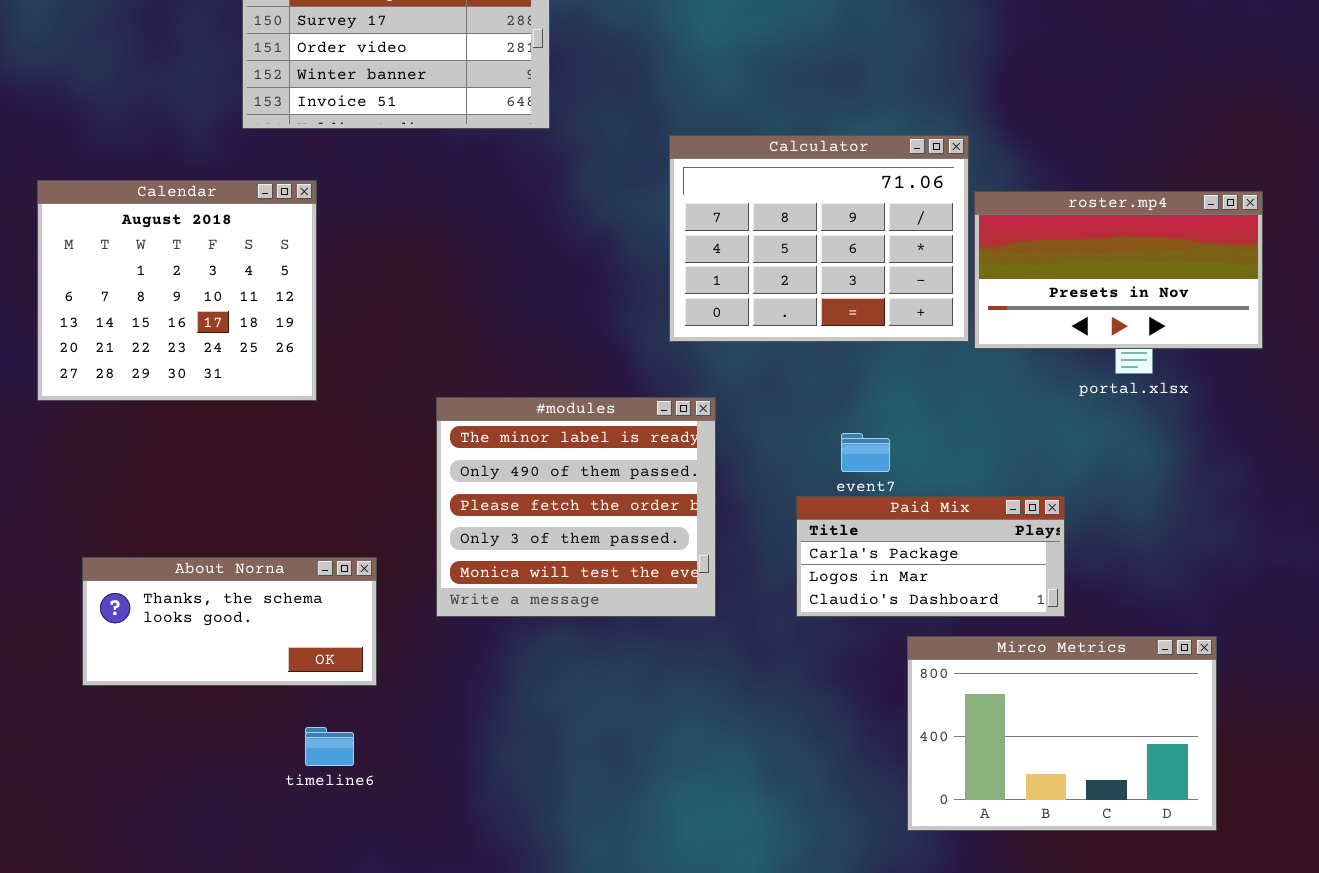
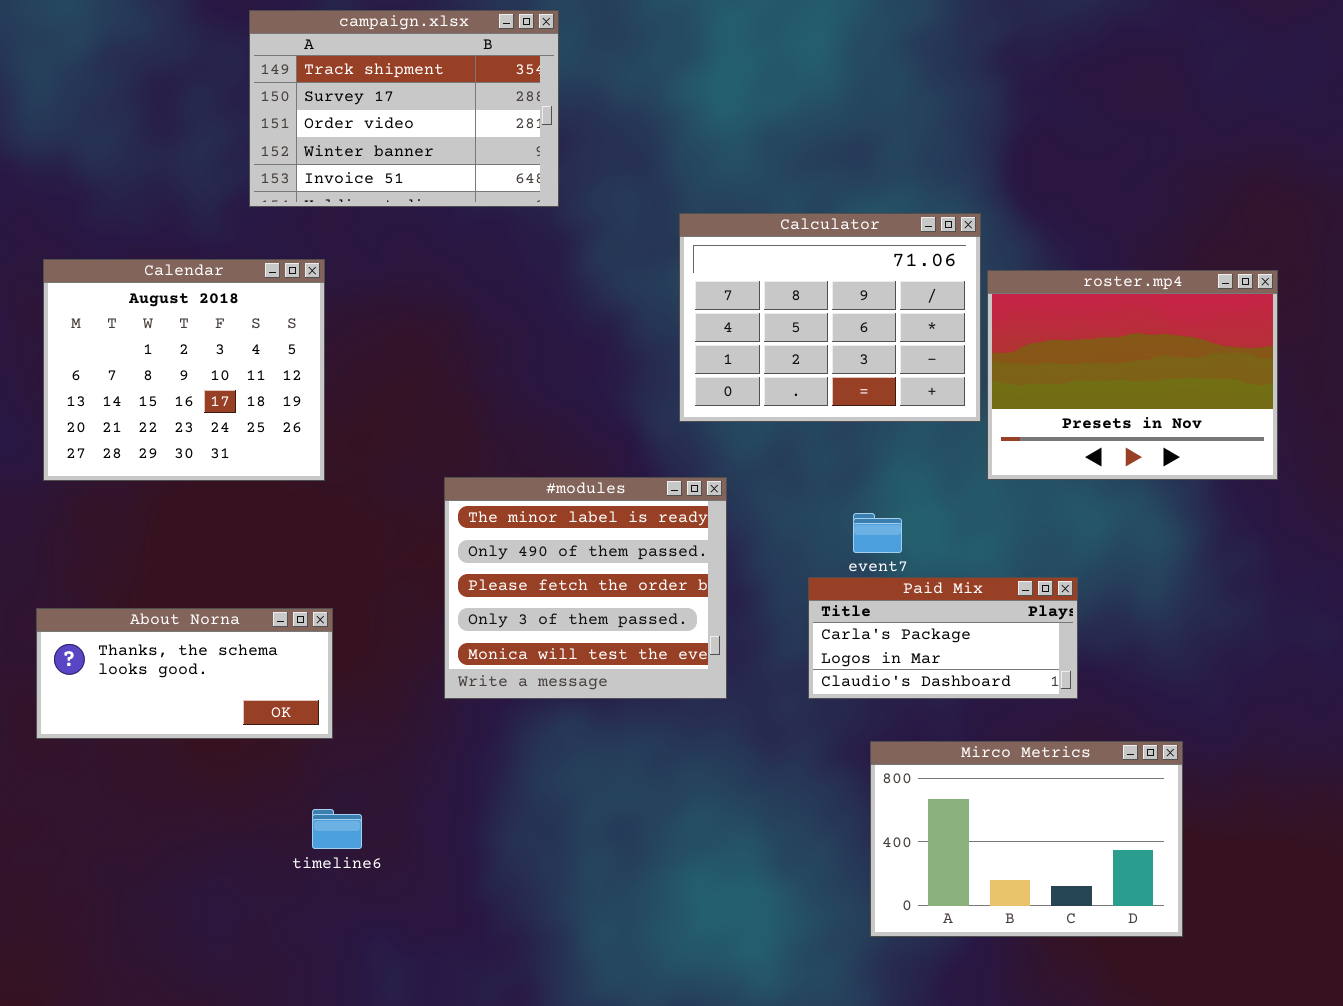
roster.mp4: [974,191,1263,349] -> [987,270,1278,480], resized
About Norna: [82,557,377,686] -> [36,608,333,739], moved
Mirco Metrics: [907,636,1217,831] -> [870,741,1183,937], moved

